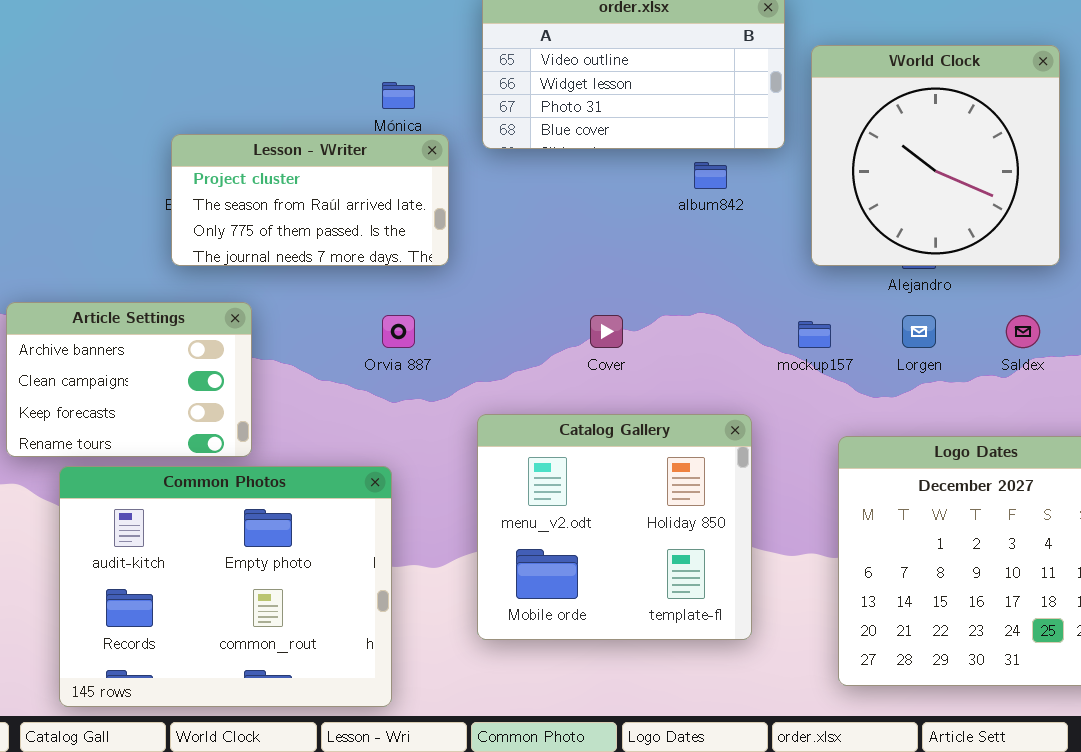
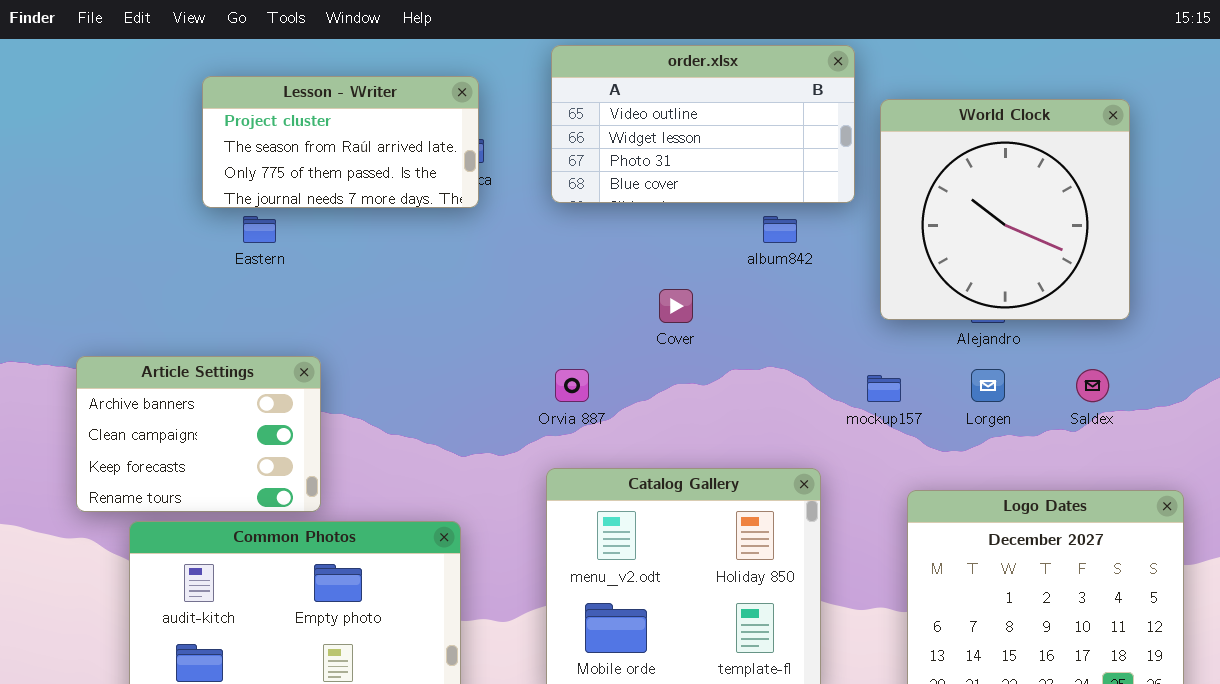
Lesson - Writer: [171,134,449,266] -> [202,76,479,208], moved
Orvia 887: [382,315,415,348] -> [555,369,589,402], moved
Cover: [590,315,623,348] -> [659,289,693,323], moved

